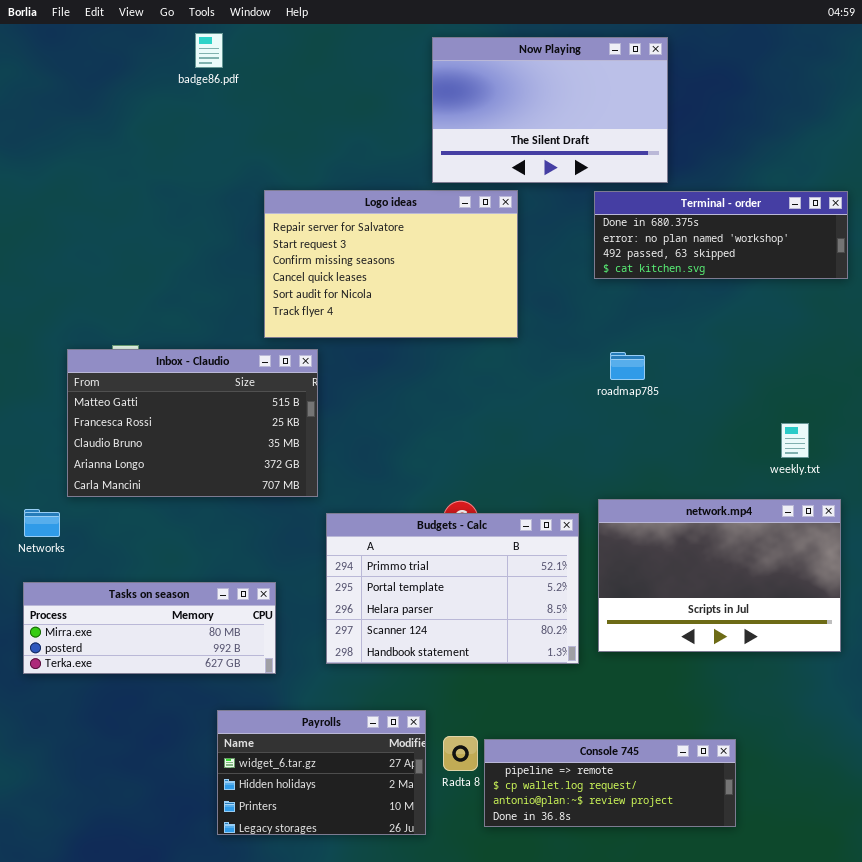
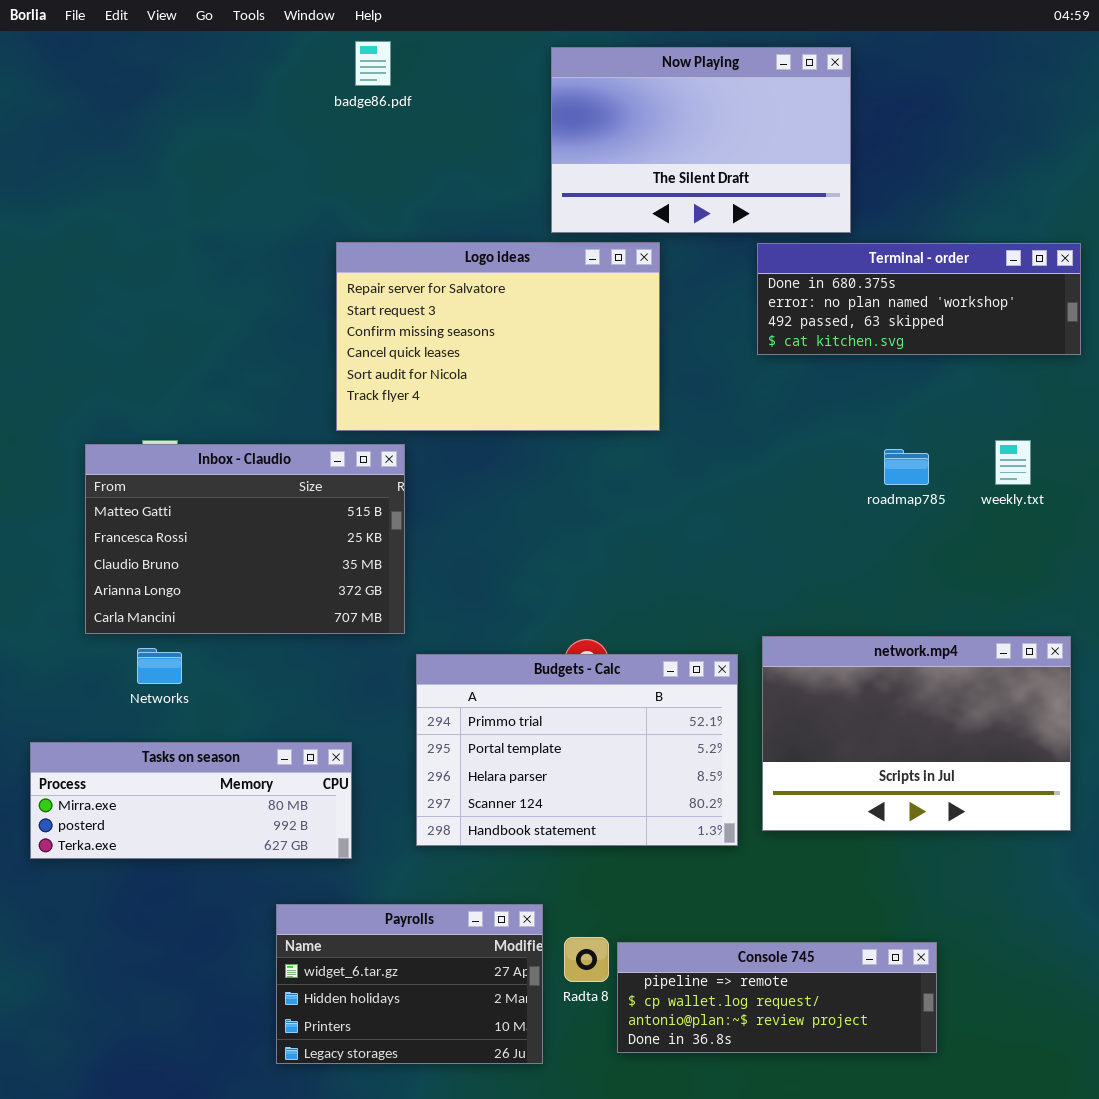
badge86.pdf: [195,33,223,68] -> [355,41,391,86], moved
roadmap785: [610,352,645,380] -> [884,449,929,485], moved
weekly.txt: [781,423,809,458] -> [995,440,1031,485], moved
Networks: [24,509,60,537] -> [137,648,182,684], moved

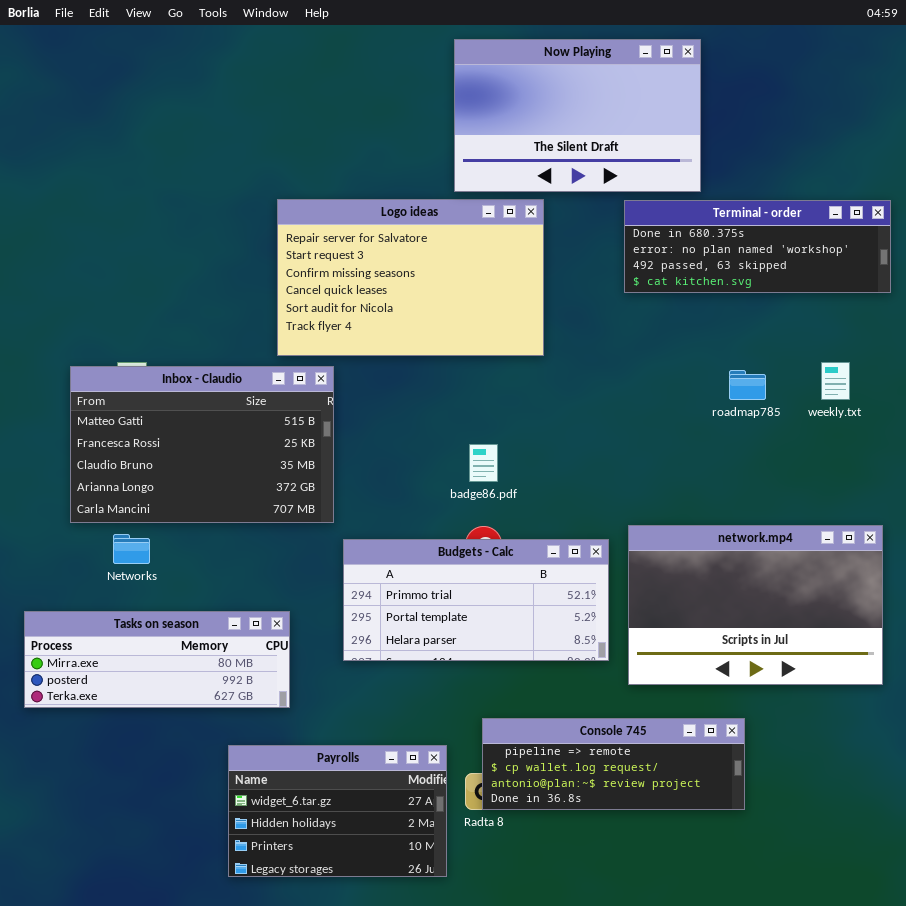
badge86.pdf: [355,41,391,86] -> [469,444,498,482], moved
Budgets - Calc: [416,654,738,846] -> [343,539,609,661], resized
Console 745: [617,942,937,1053] -> [482,718,745,810], moved

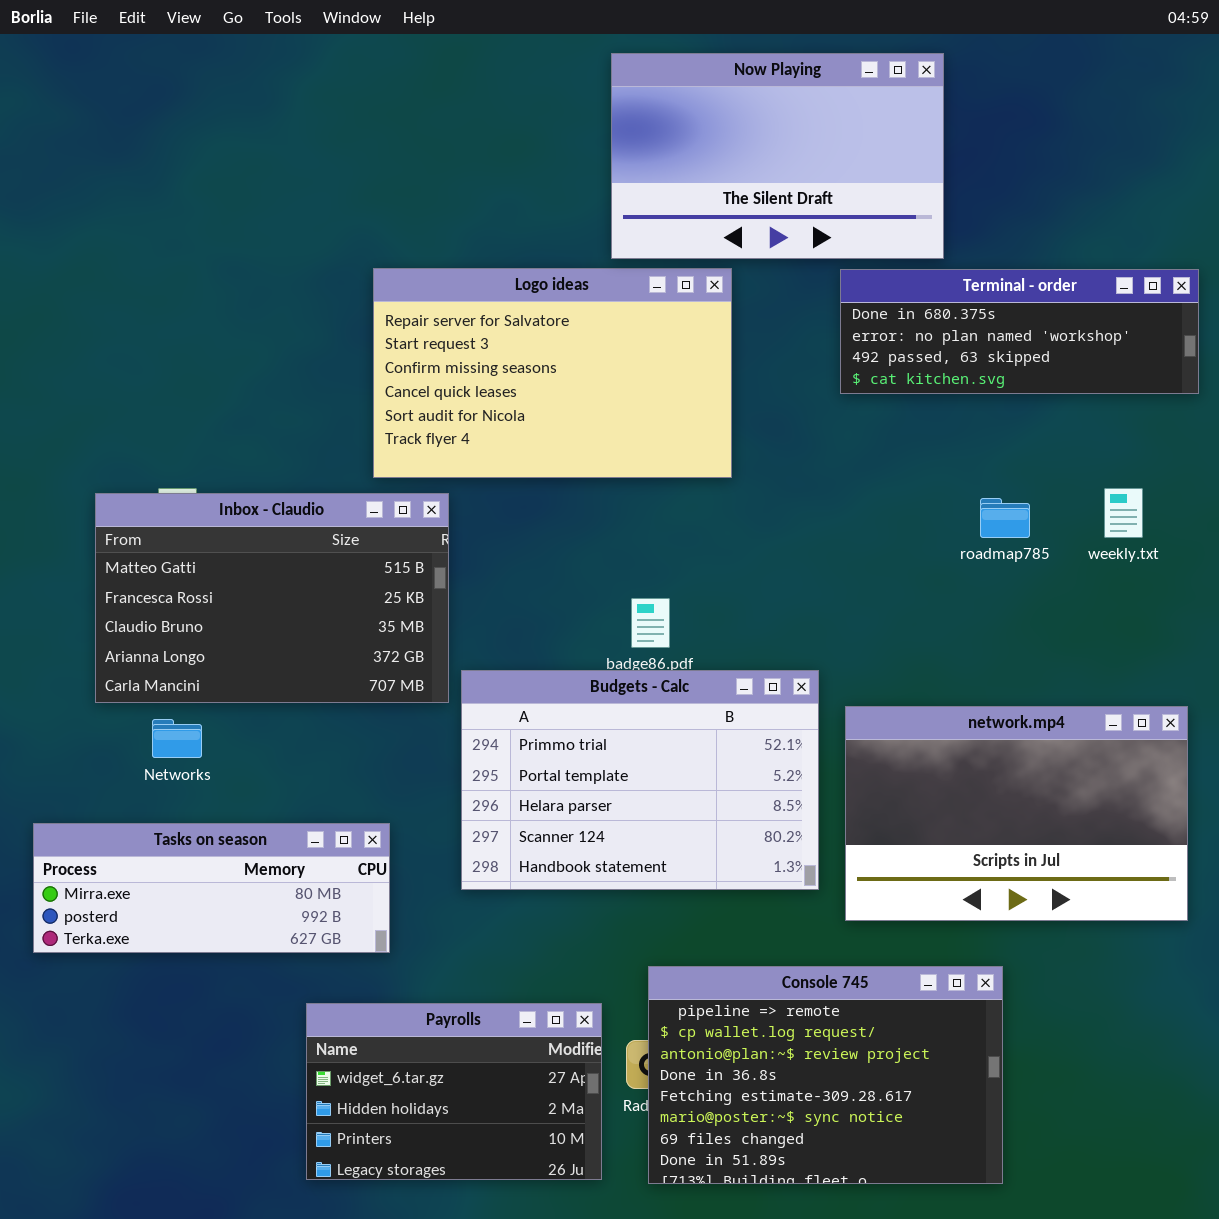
Budgets - Calc: [343,539,609,661] -> [461,670,819,890], resized
Console 745: [482,718,745,810] -> [648,966,1003,1184], resized

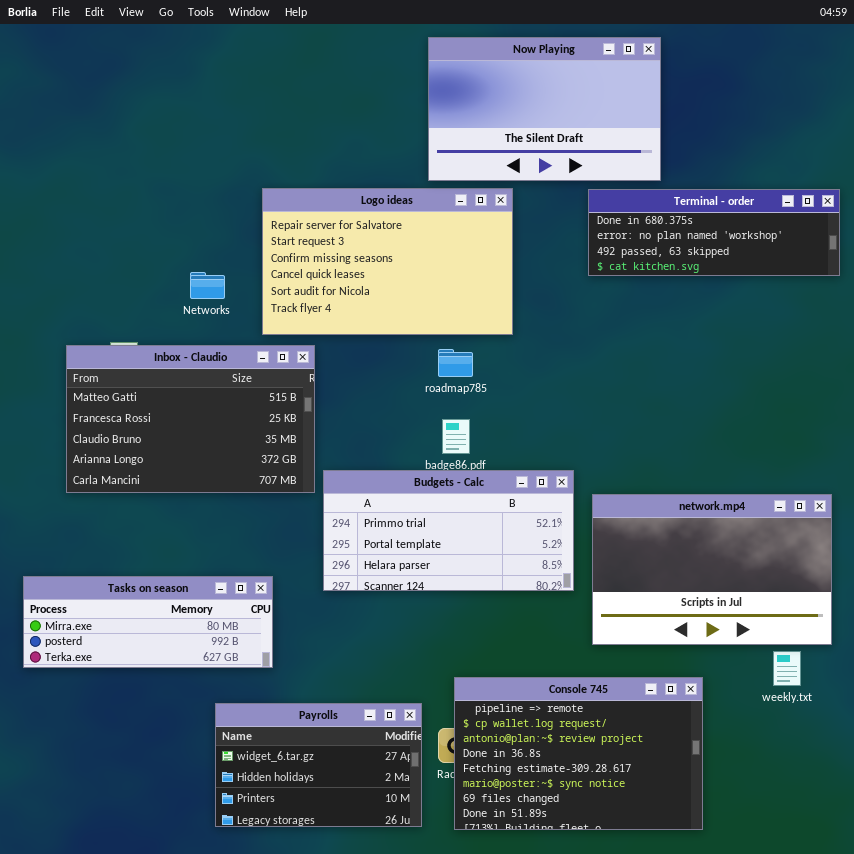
weekly.txt: [1104,488,1143,538] -> [773,651,801,686], moved
roadmap785: [980,498,1030,538] -> [438,349,473,377], moved
Budgets - Calc: [461,670,819,890] -> [323,470,574,591], resized
Networks: [152,719,202,758] -> [190,272,225,299], moved

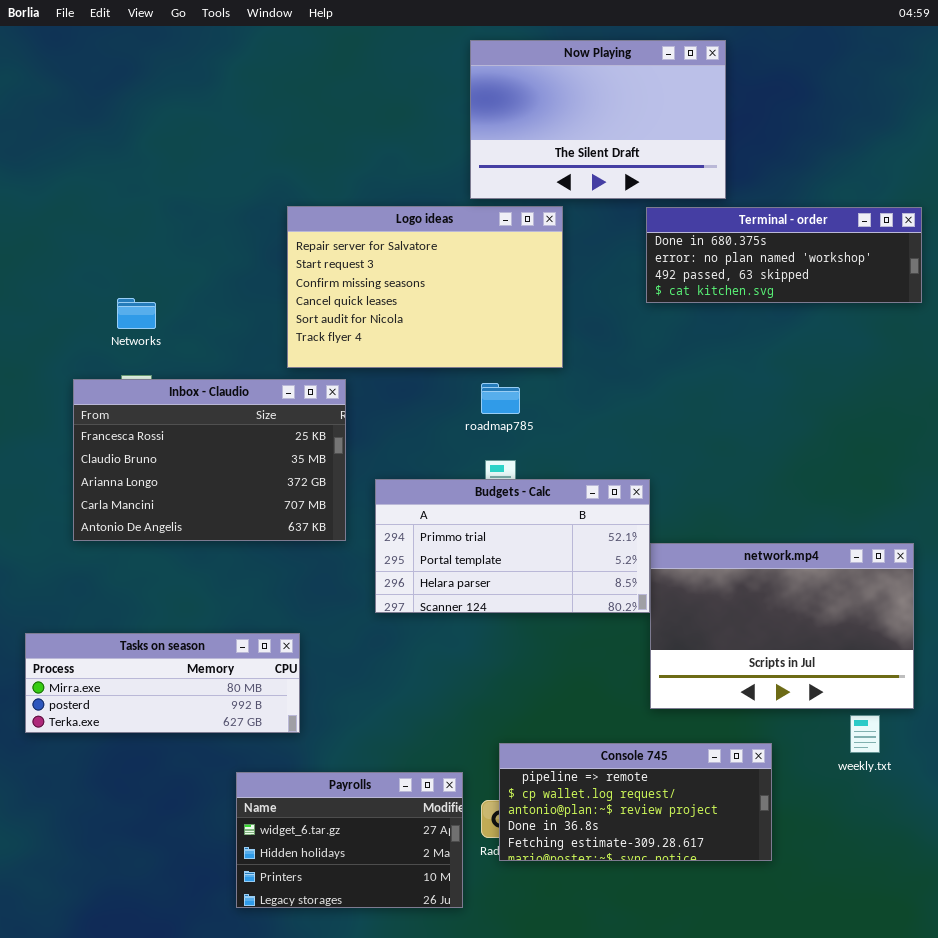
Networks: [190,272,225,299] -> [117,298,156,329], moved
Inbox - Claudio: [66,345,315,493] -> [73,379,346,541], scrolled down 1 row
Budgets - Calc: [323,470,574,591] -> [375,479,650,613], moved
Console 745: [454,677,703,830] -> [499,743,772,861], resized

